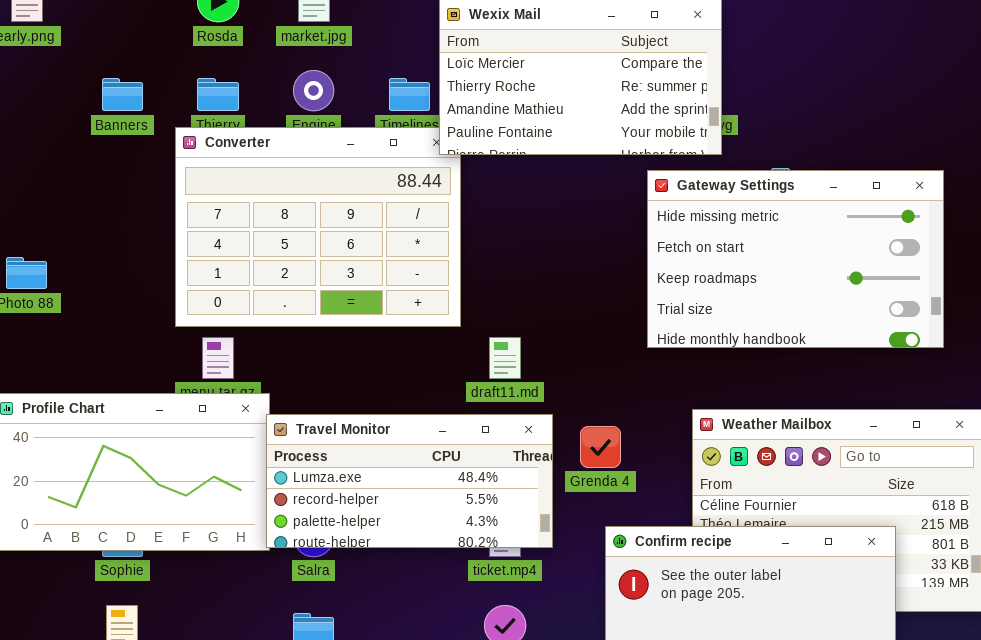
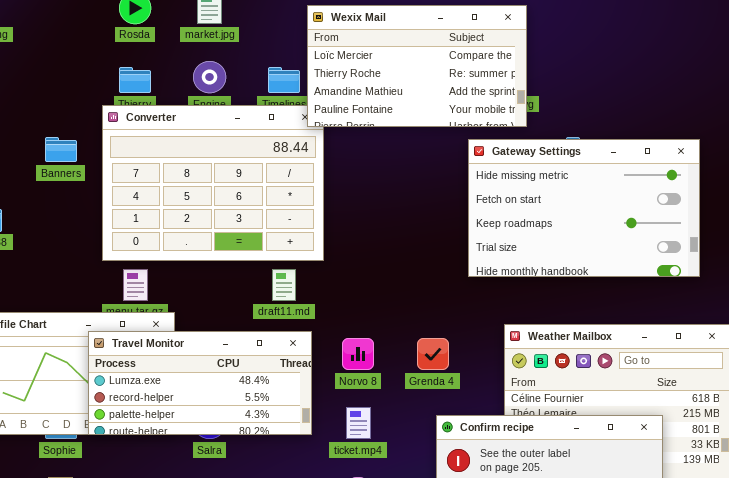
Banners: [102,78,143,111] -> [45,137,77,162], moved
draft11.md: [489,337,521,379] -> [272,269,296,301], moved
Travel Monitor: [266,414,553,548] -> [88,331,312,435], moved

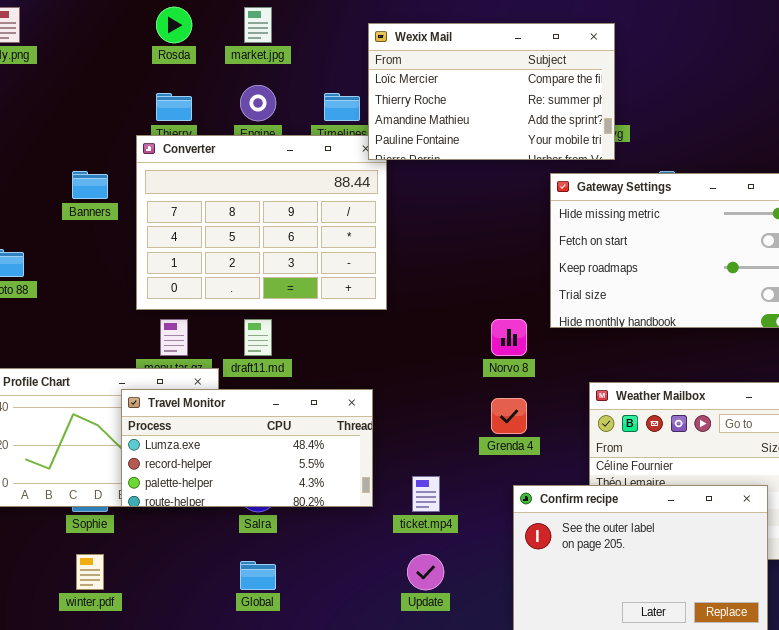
draft11.md: [272,269,296,301] -> [244,319,272,356], moved
Norvo 8: [342,338,374,370] -> [491,319,527,356], moved

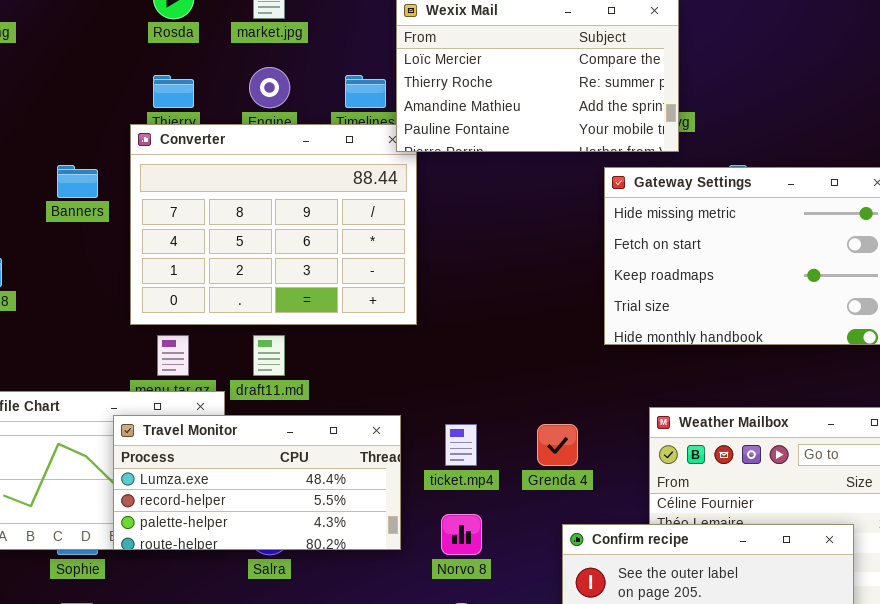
Norvo 8: [491,319,527,356] -> [441,514,482,555], moved
ticket.mp4: [412,476,440,512] -> [445,424,477,466], moved

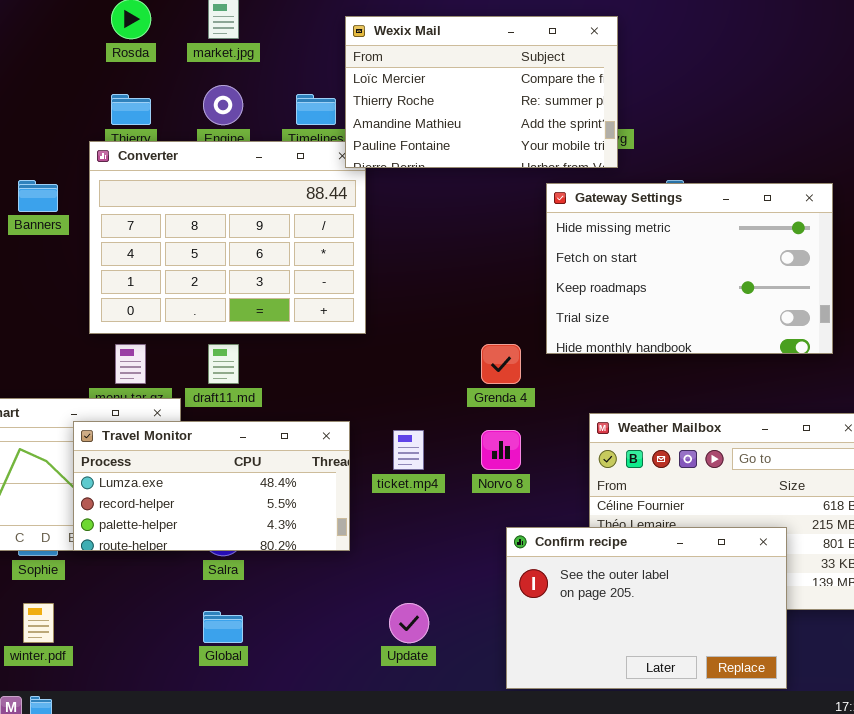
Grenda 4: [537,424,578,466] -> [481,344,521,384], moved
Norvo 8: [441,514,482,555] -> [481,430,521,470], moved

